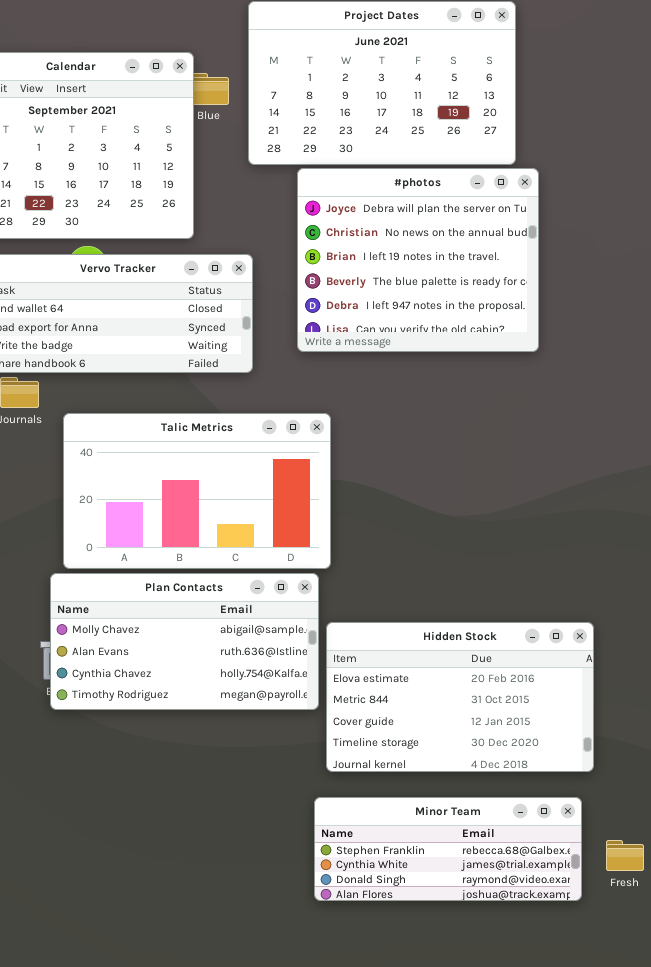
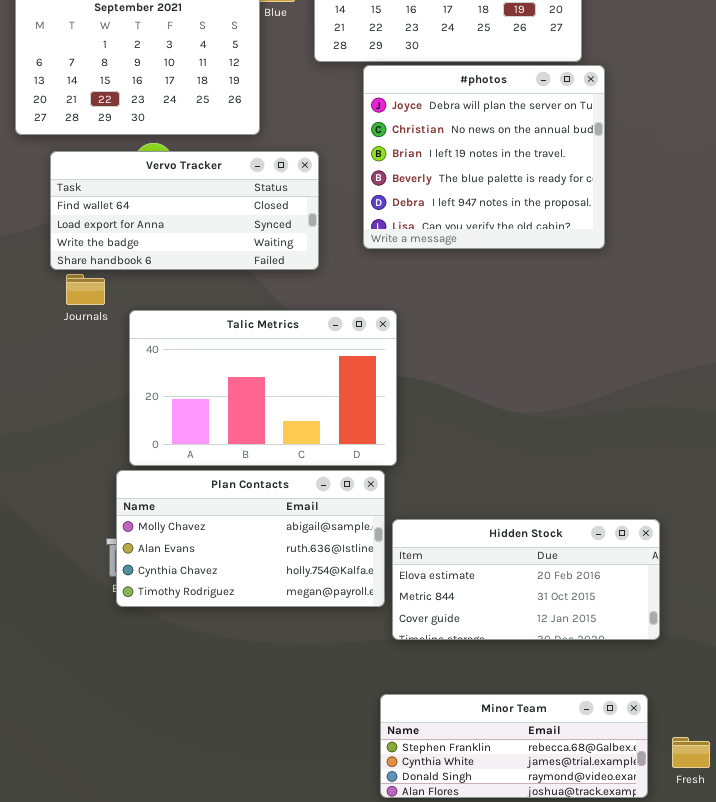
Hidden Stock: [326,622,594,772] -> [392,519,660,640], resized

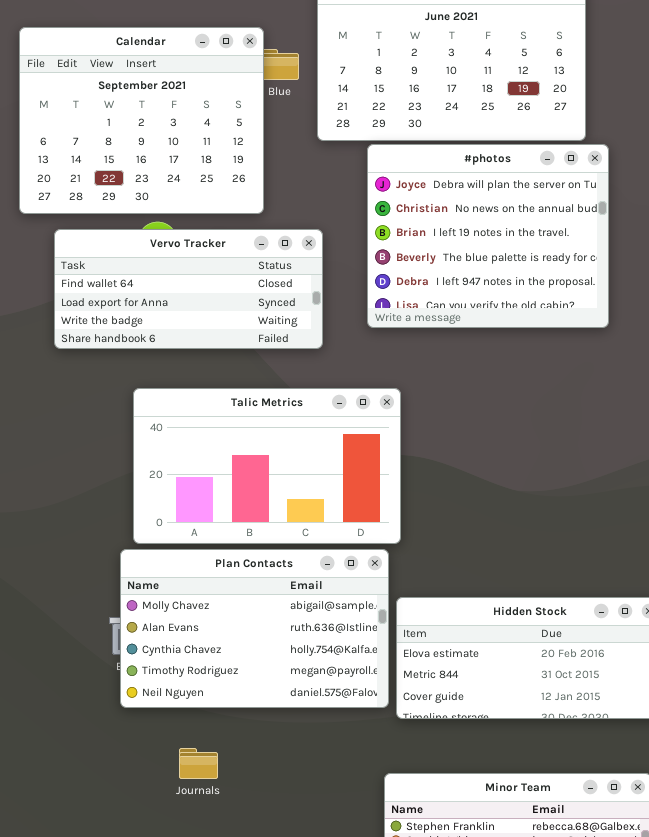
Journals: [66,274,105,305] -> [179,748,218,779], moved
Plan Contacts: [116,470,385,607] -> [120,549,389,708], resized

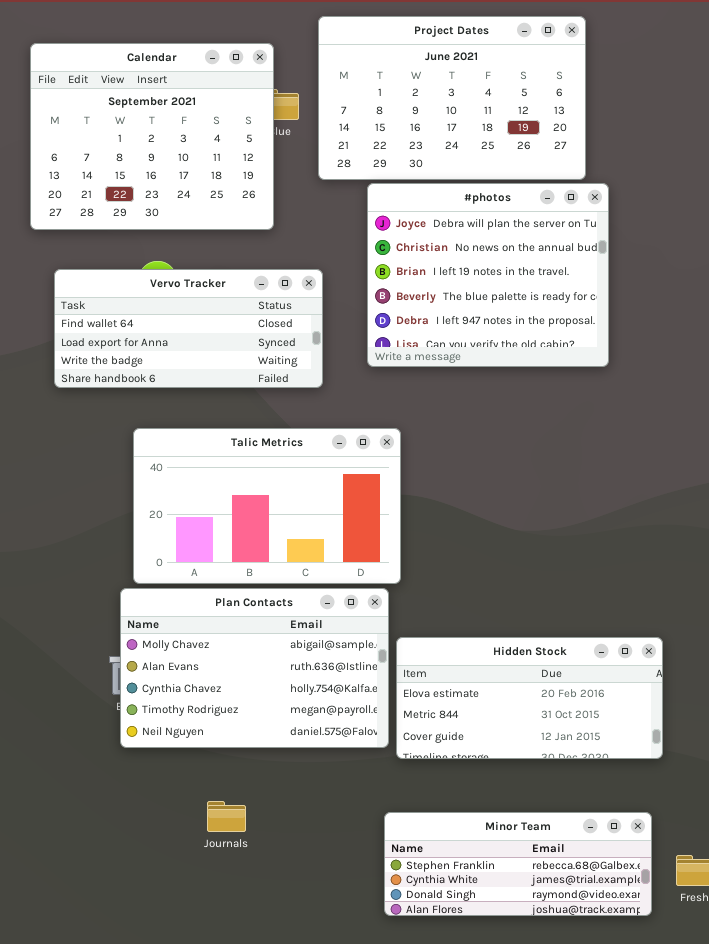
Calendar: [19,27,264,214] -> [30,43,274,230], moved
Journals: [179,748,218,779] -> [207,801,246,832], moved

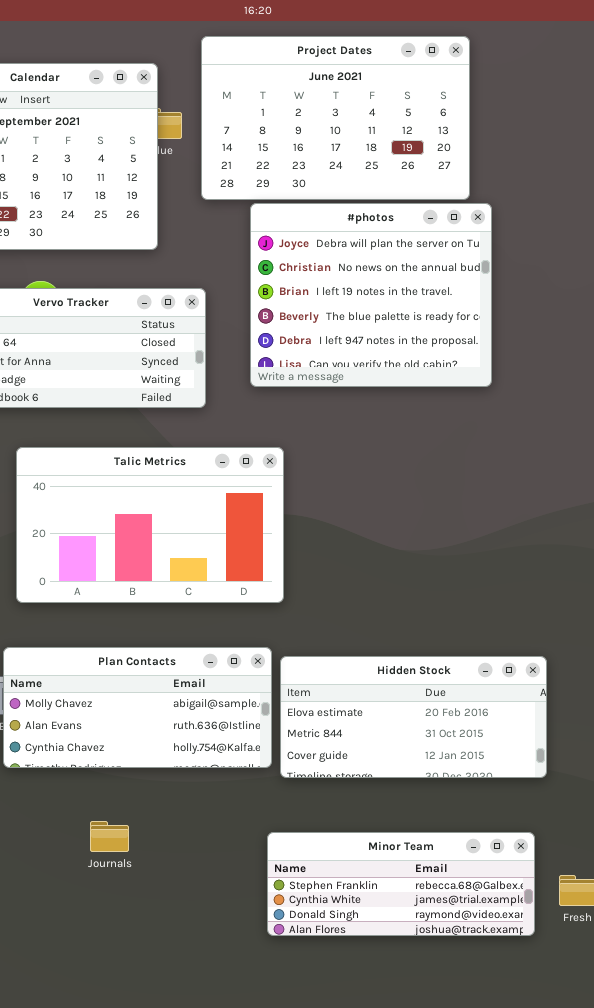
Plan Contacts: [120,588,389,748] -> [3,647,272,768], resized

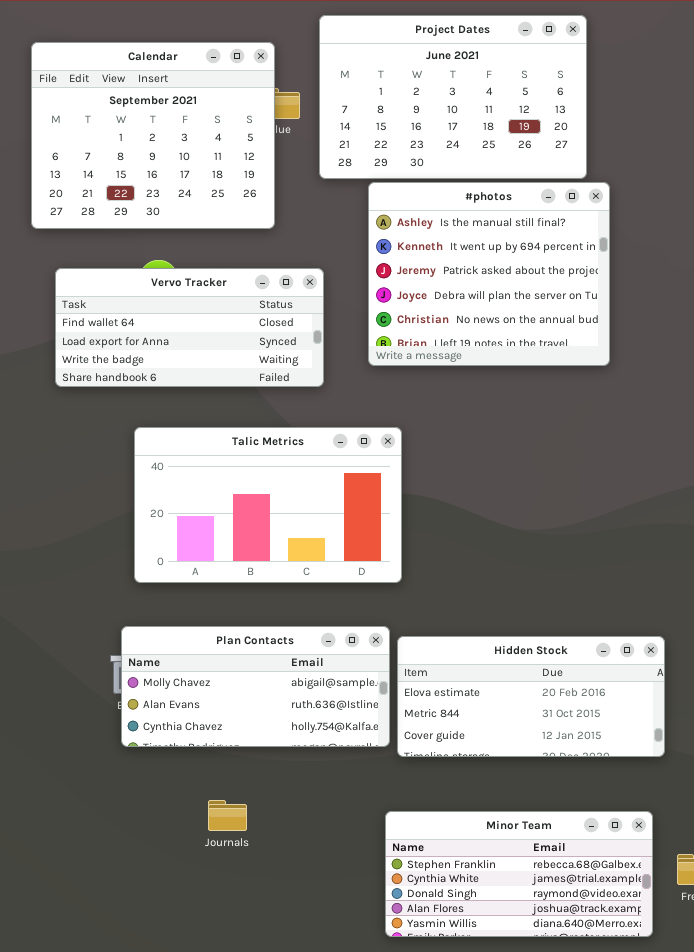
#photos: [250,203,492,387] -> [368,182,610,366], scrolled up 3 rows
Minor Team: [267,832,535,936] -> [385,811,653,937], resized

